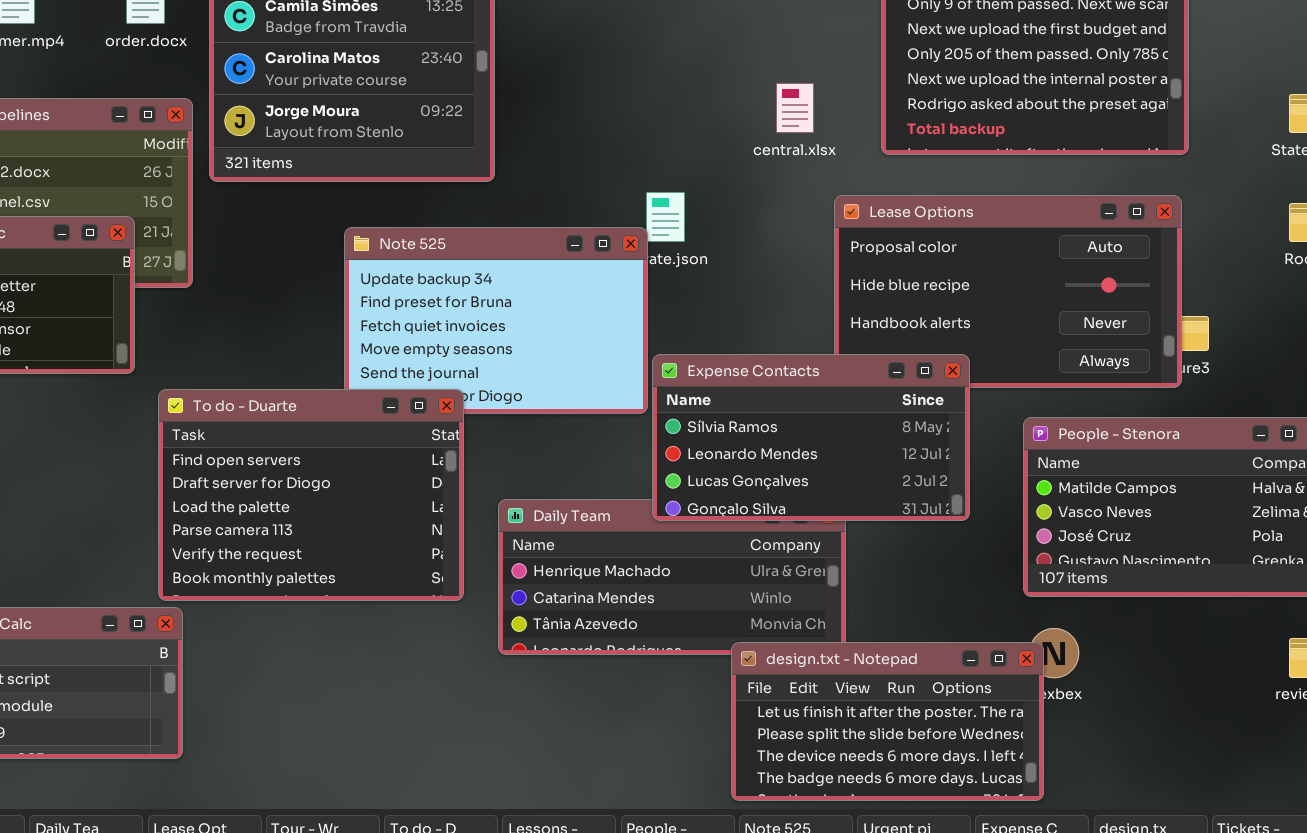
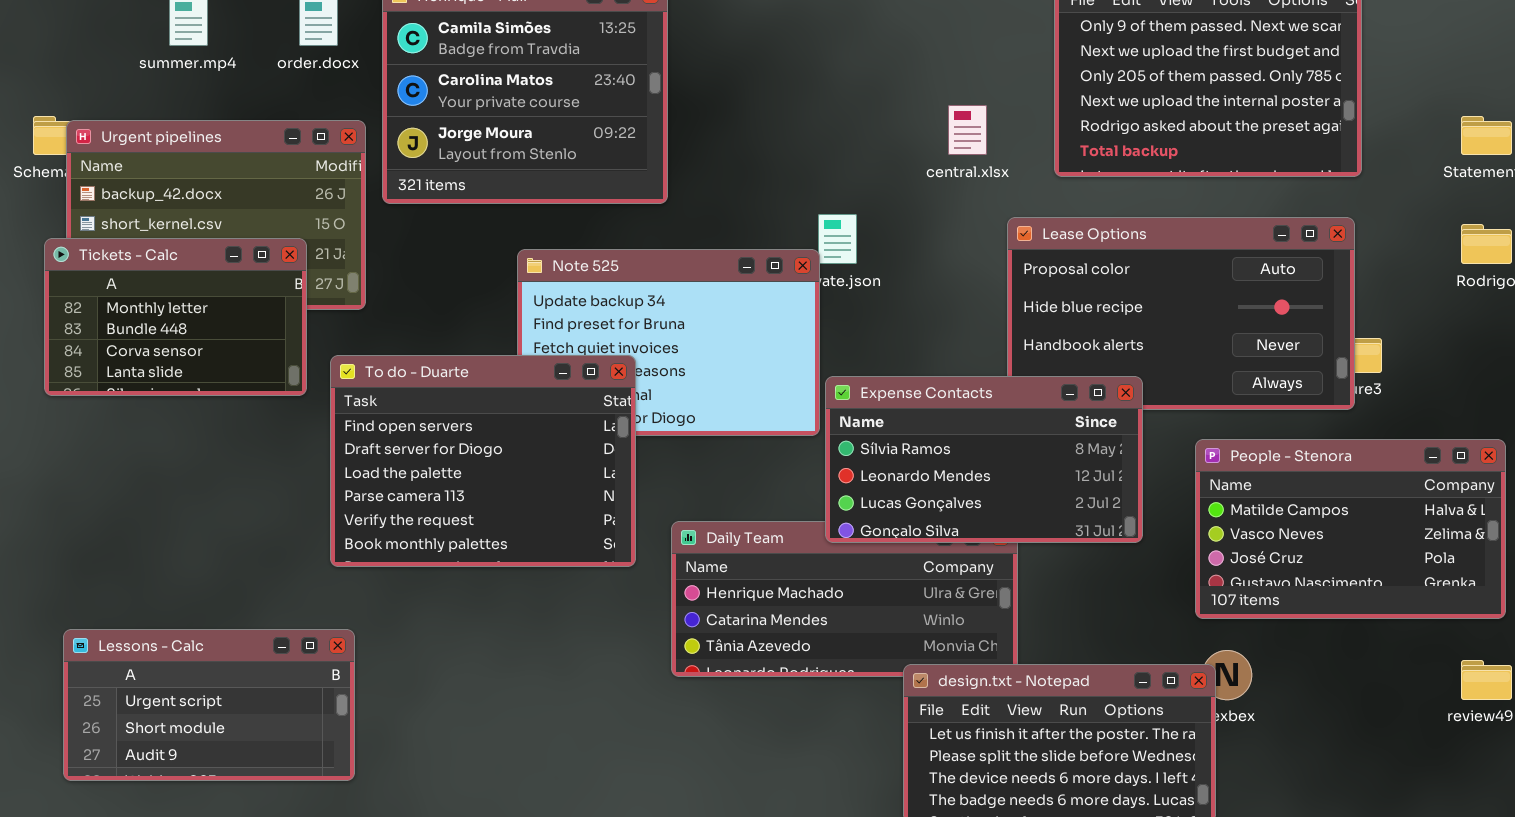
To do - Duarte: [158,389,464,601] -> [330,355,636,567], moved

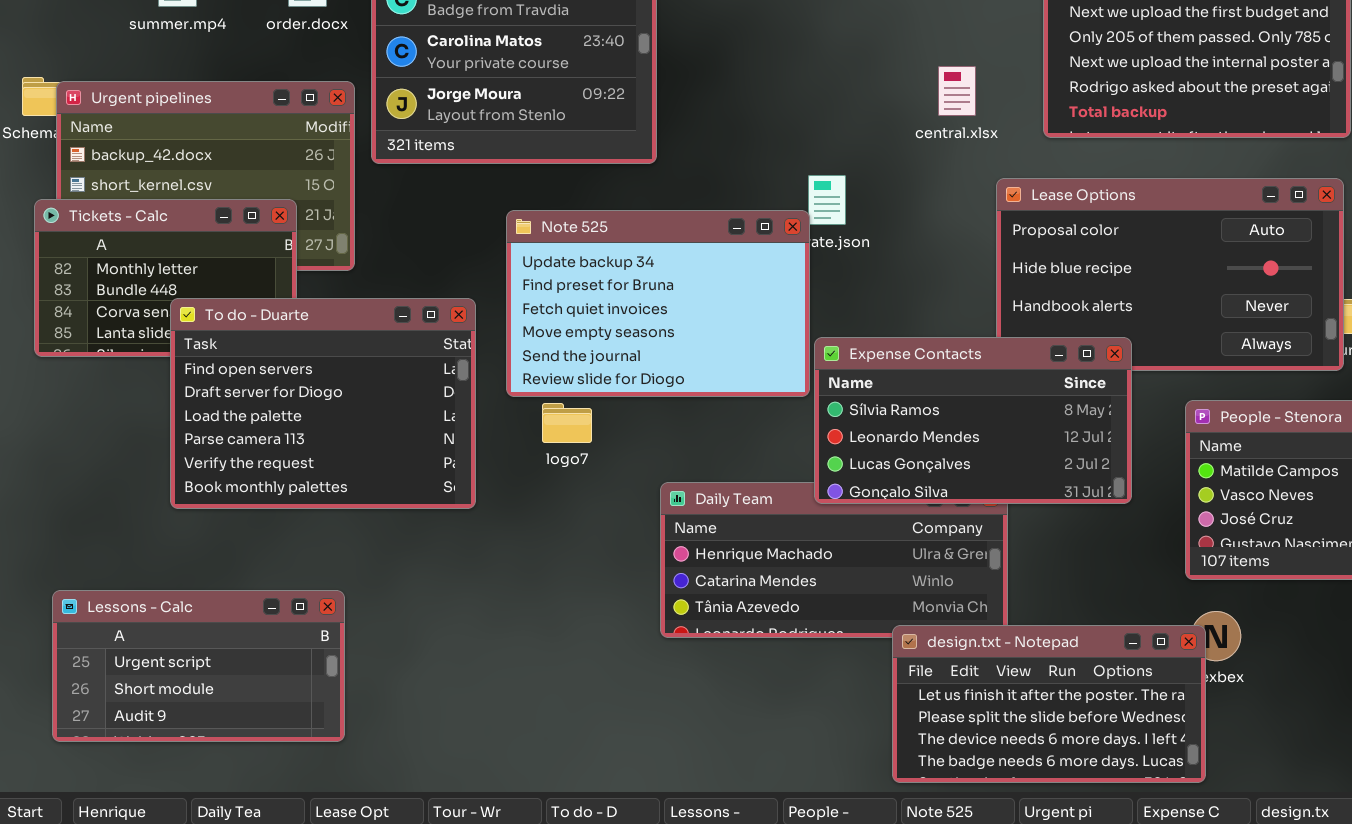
To do - Duarte: [330,355,636,567] -> [170,298,476,509], moved

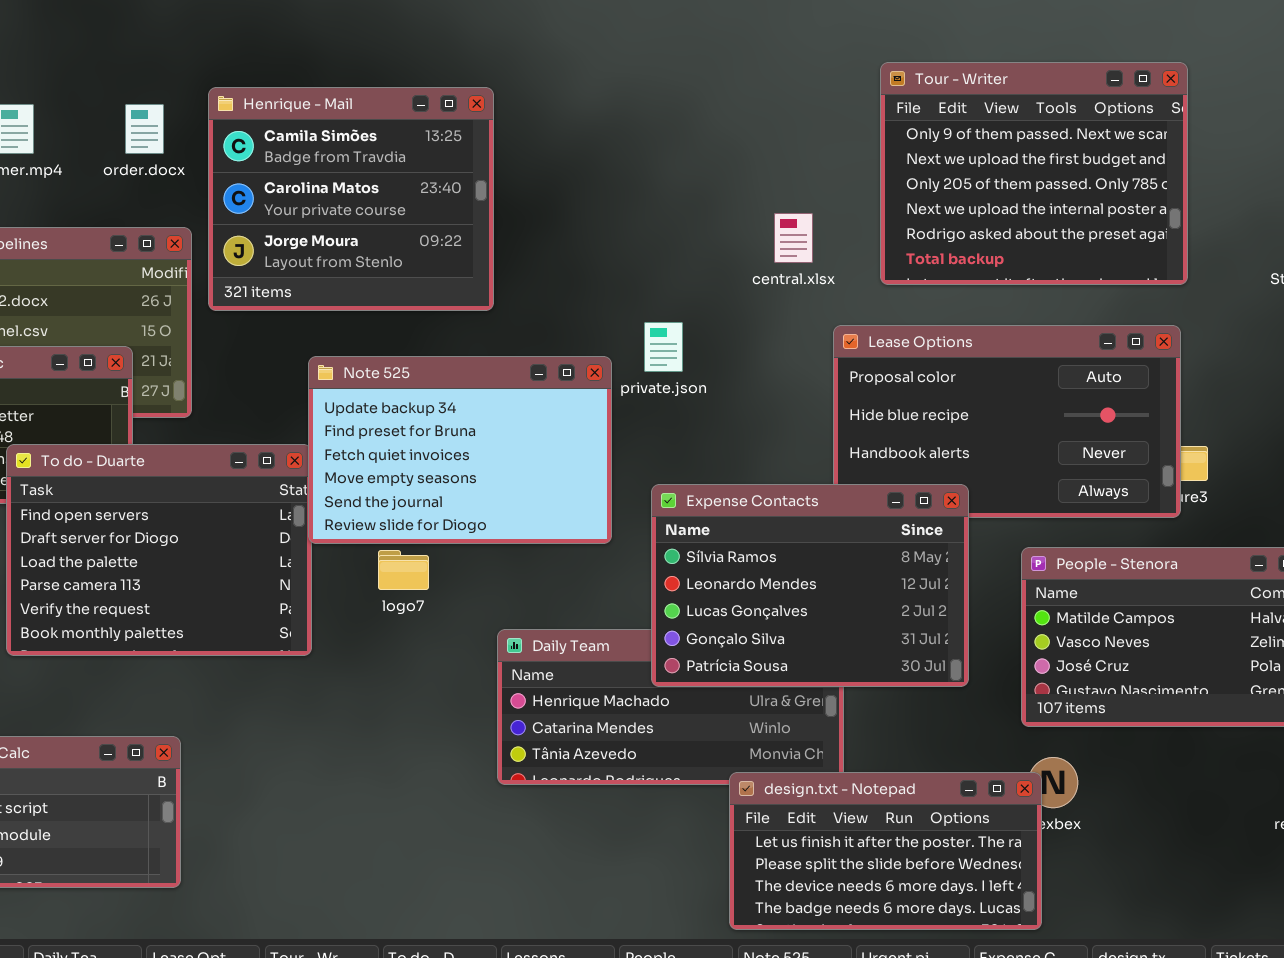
Note 525: [506,210,810,397] -> [308,356,612,544], moved
Expense Contacts: [814,337,1132,504] -> [651,484,969,687], resized

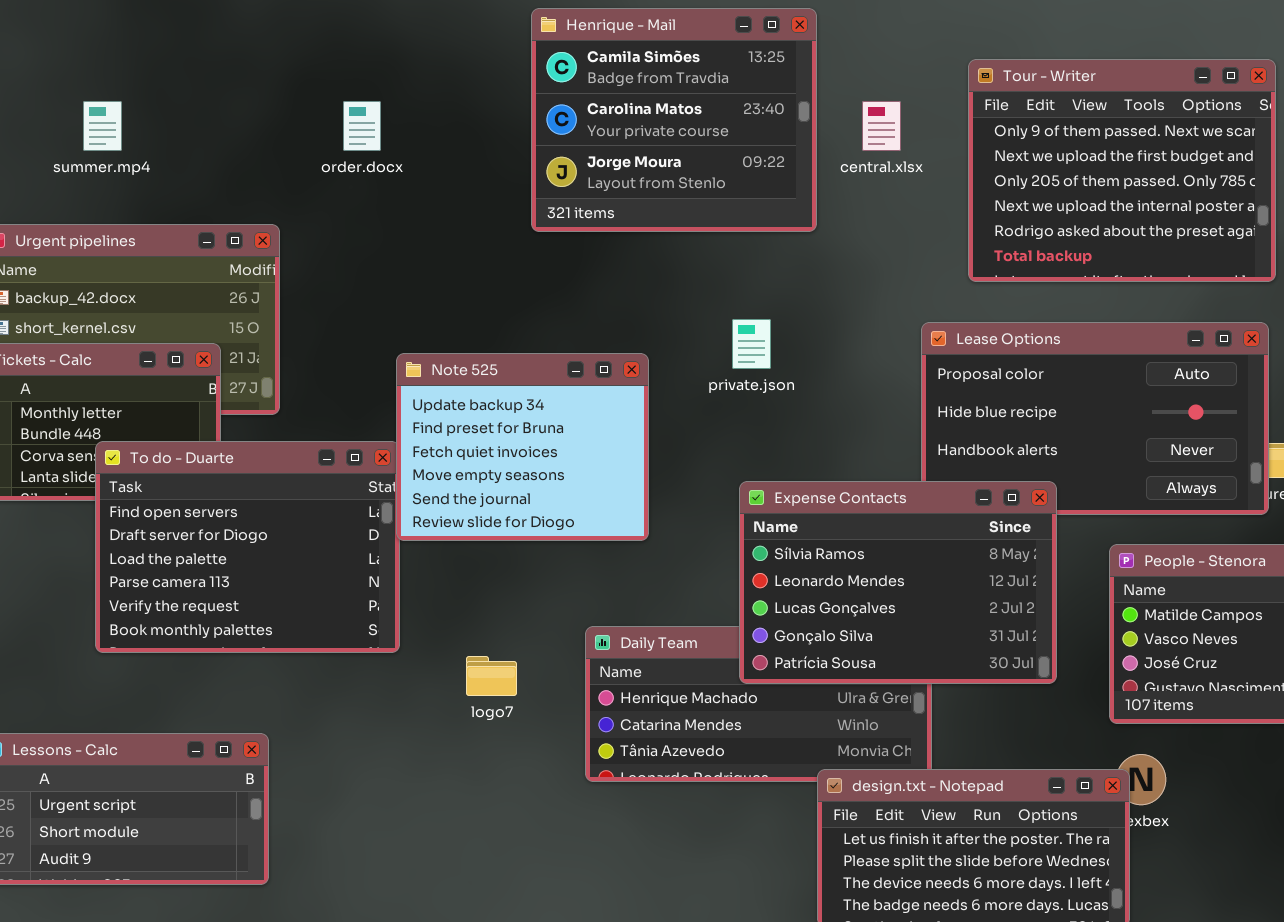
Henrique - Mail: [208,87,494,311] -> [531,8,817,232], moved
order.docx: [125,104,164,154] -> [343,101,381,151], moved
central.xlsx: [774,213,813,263] -> [862,101,901,151], moved
Note 525: [308,356,612,544] -> [396,353,649,541], resized
logo7: [378,550,429,590] -> [466,656,517,696], moved

